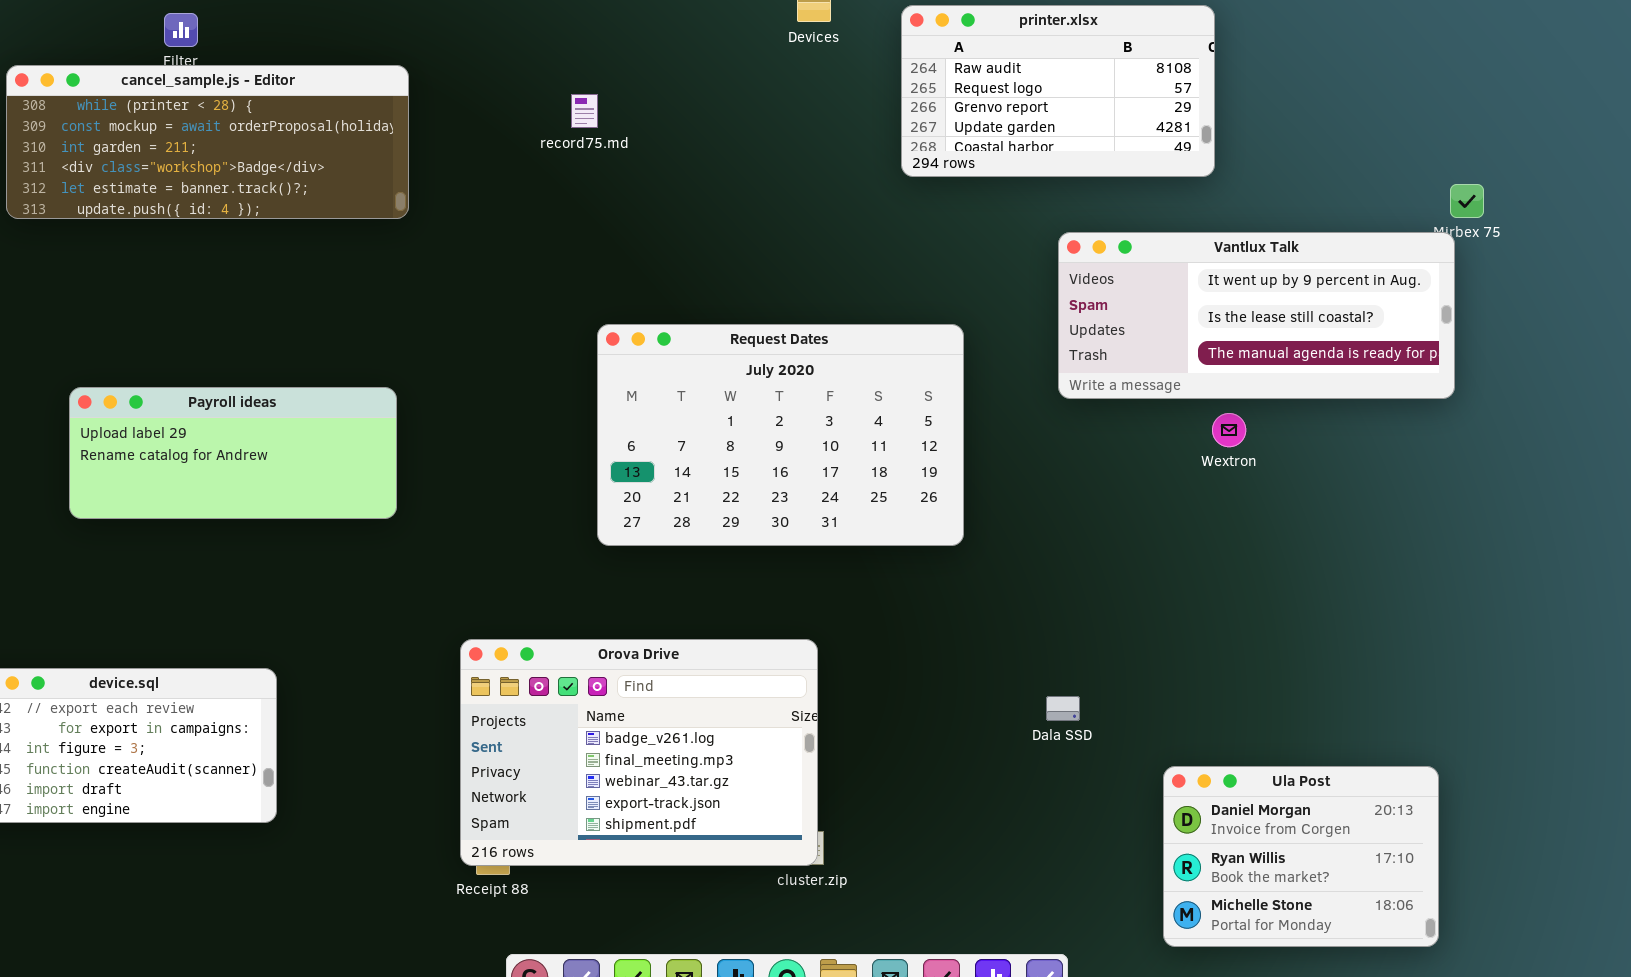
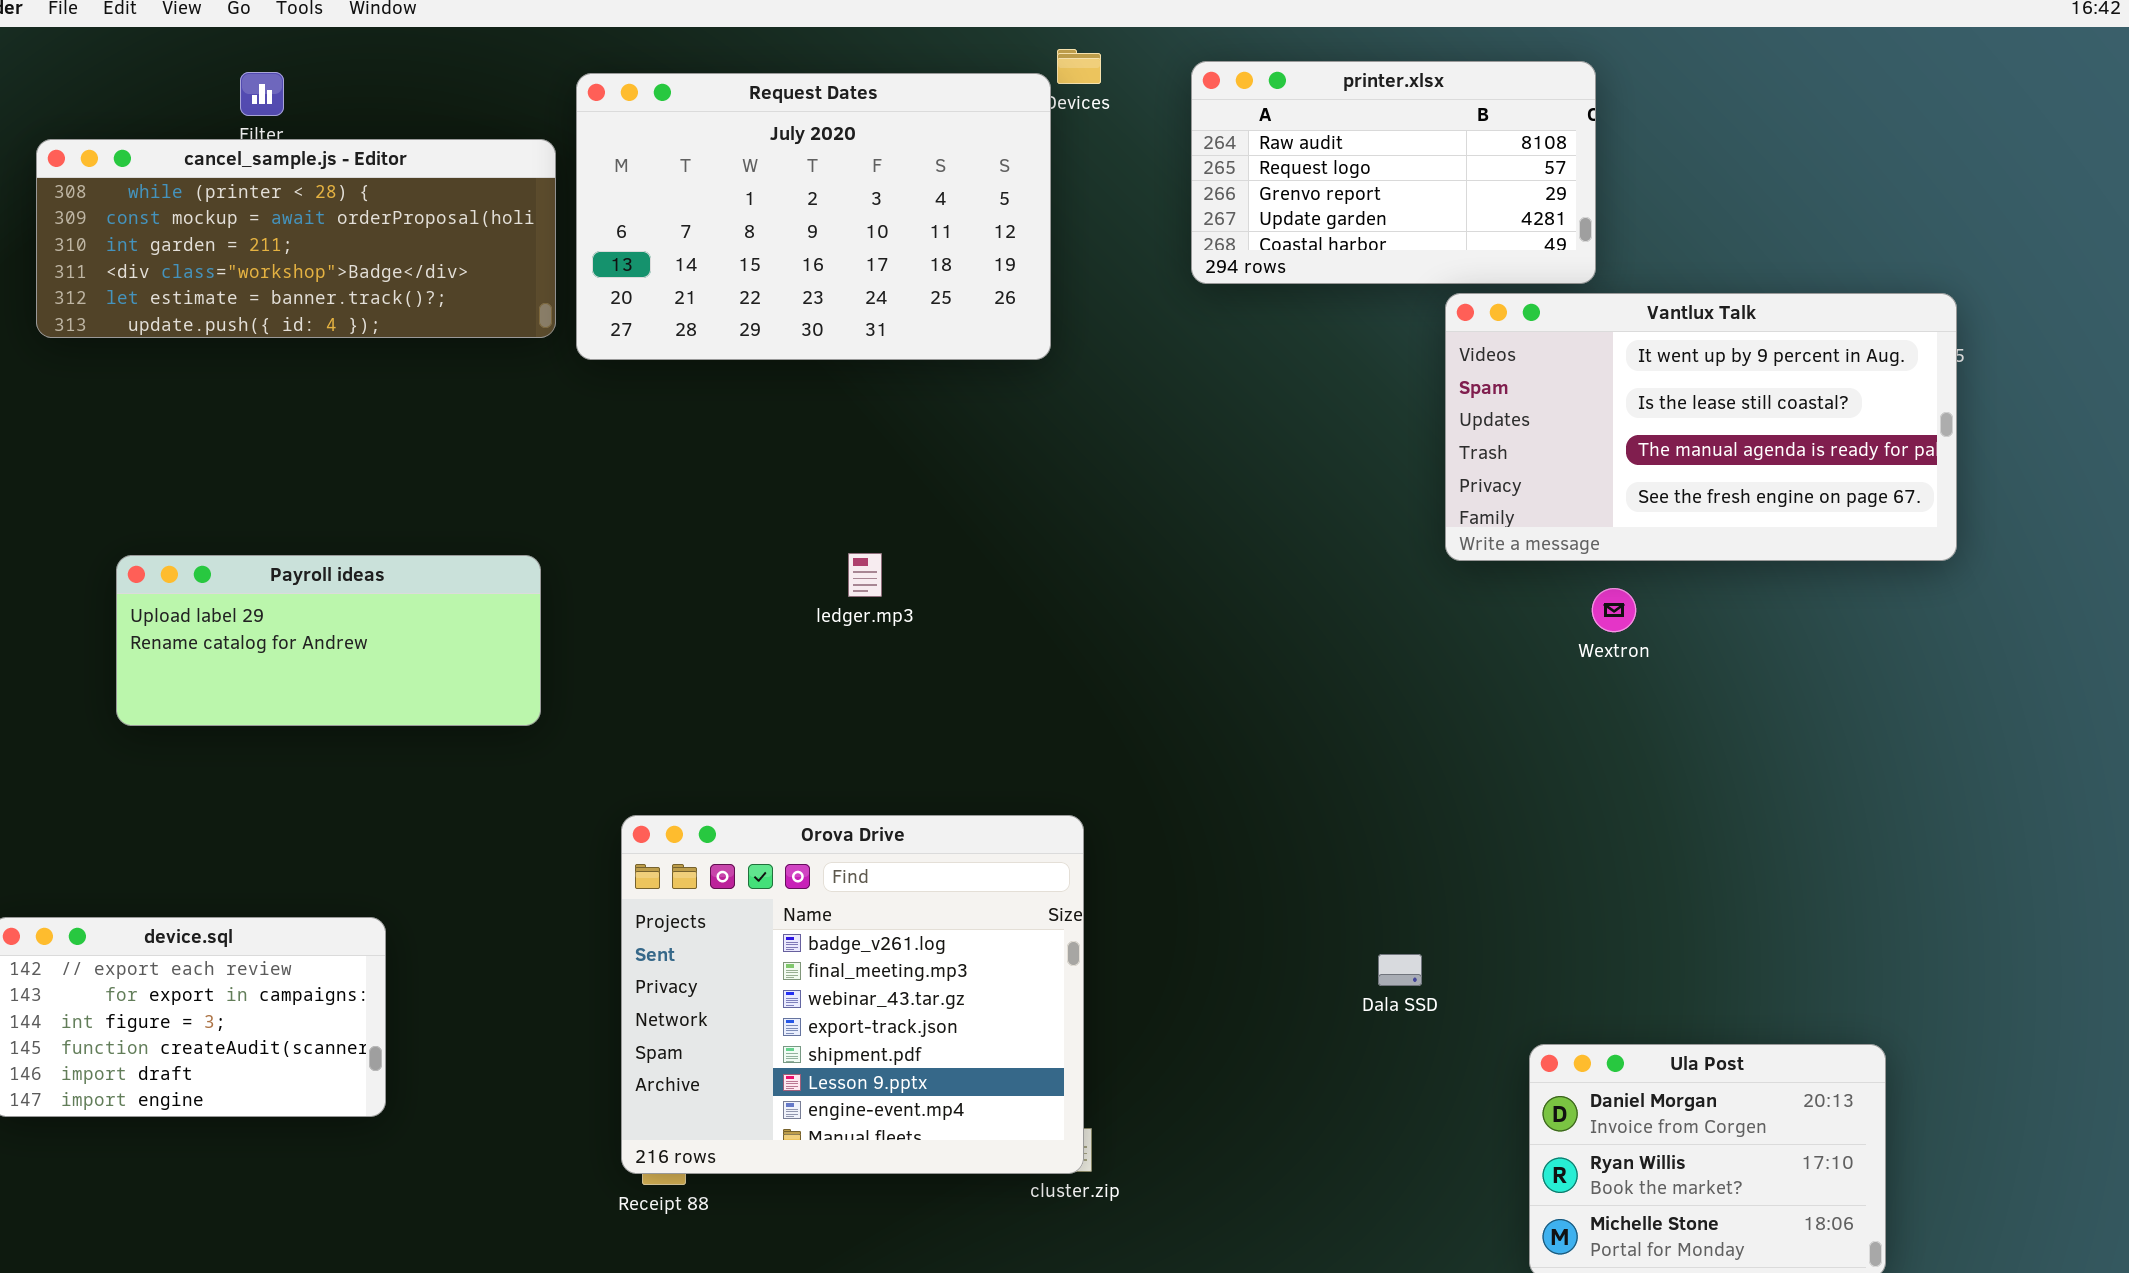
Vantlux Talk: [1058,232,1455,399] -> [1445,293,1957,561], moved, resized
Request Dates: [597,324,964,546] -> [576,73,1051,360], moved
Orova Drive: [460,639,818,866] -> [621,815,1084,1174], resized

